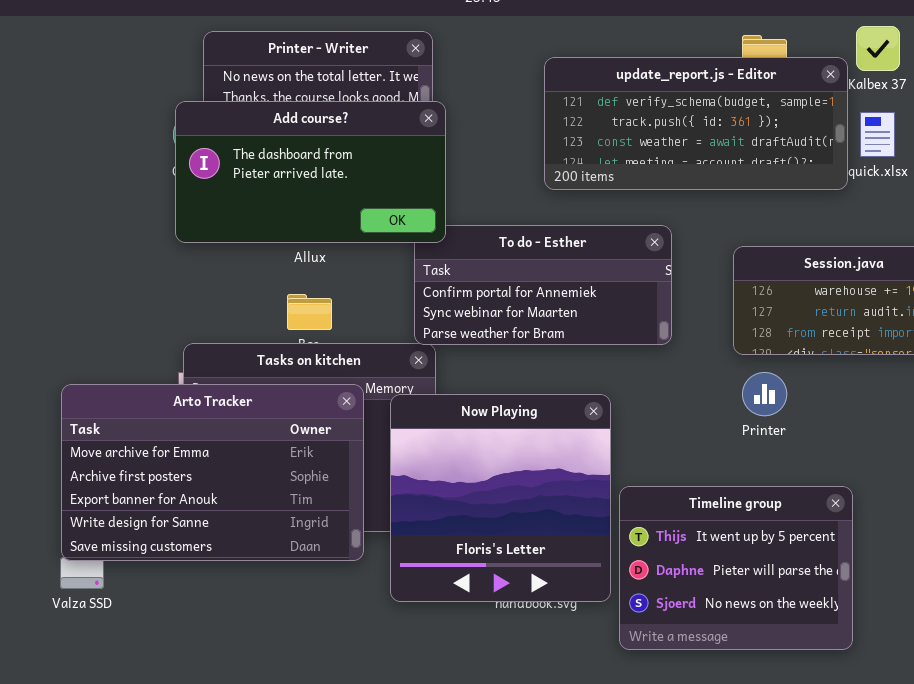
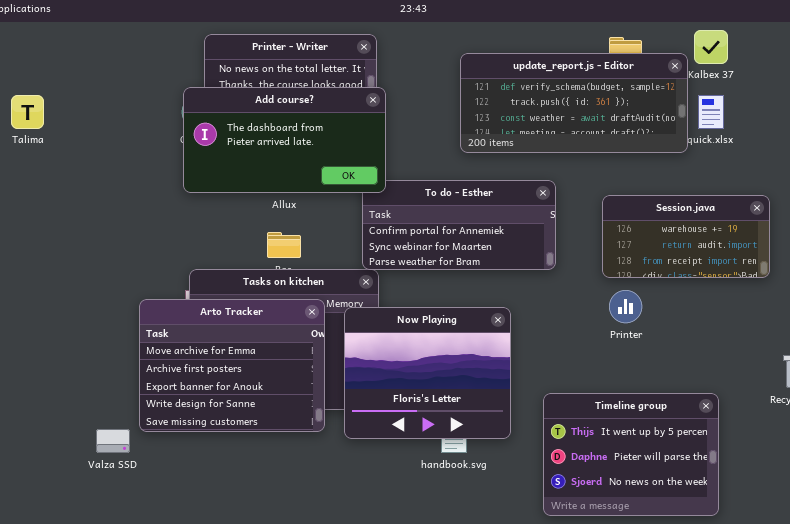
Arto Tracker: [61,384,364,561] -> [139,299,325,432], resized
Now Playing: [390,394,611,602] -> [344,307,511,439], resized
Timeline group: [619,486,853,650] -> [543,393,719,516], moved

